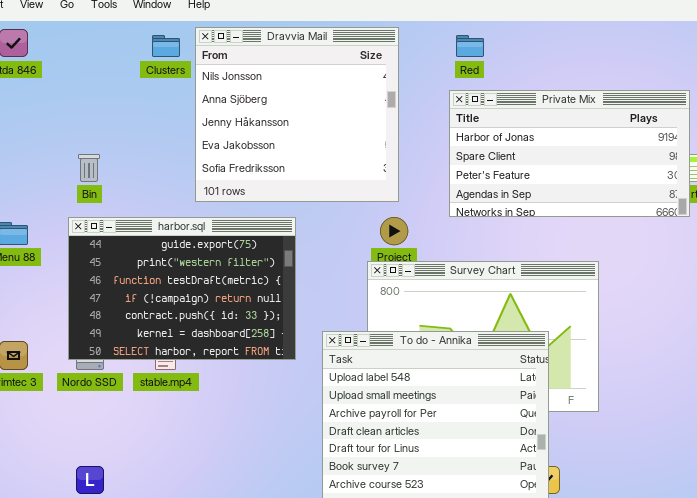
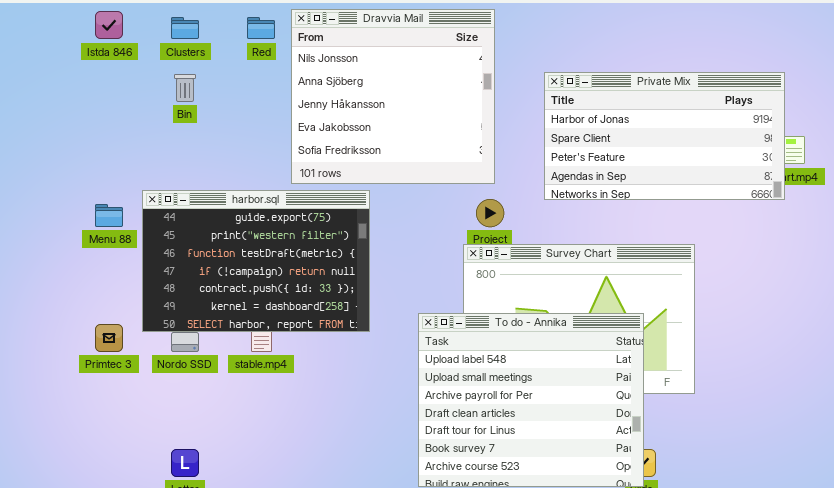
Clusters: [152,35,180,57] -> [171,17,199,39], moved
Red: [456,35,484,57] -> [247,17,275,39], moved
Bin: [78,154,100,182] -> [174,74,196,102], moved
harbor.sql: [68,217,296,360] -> [142,190,370,332], moved

